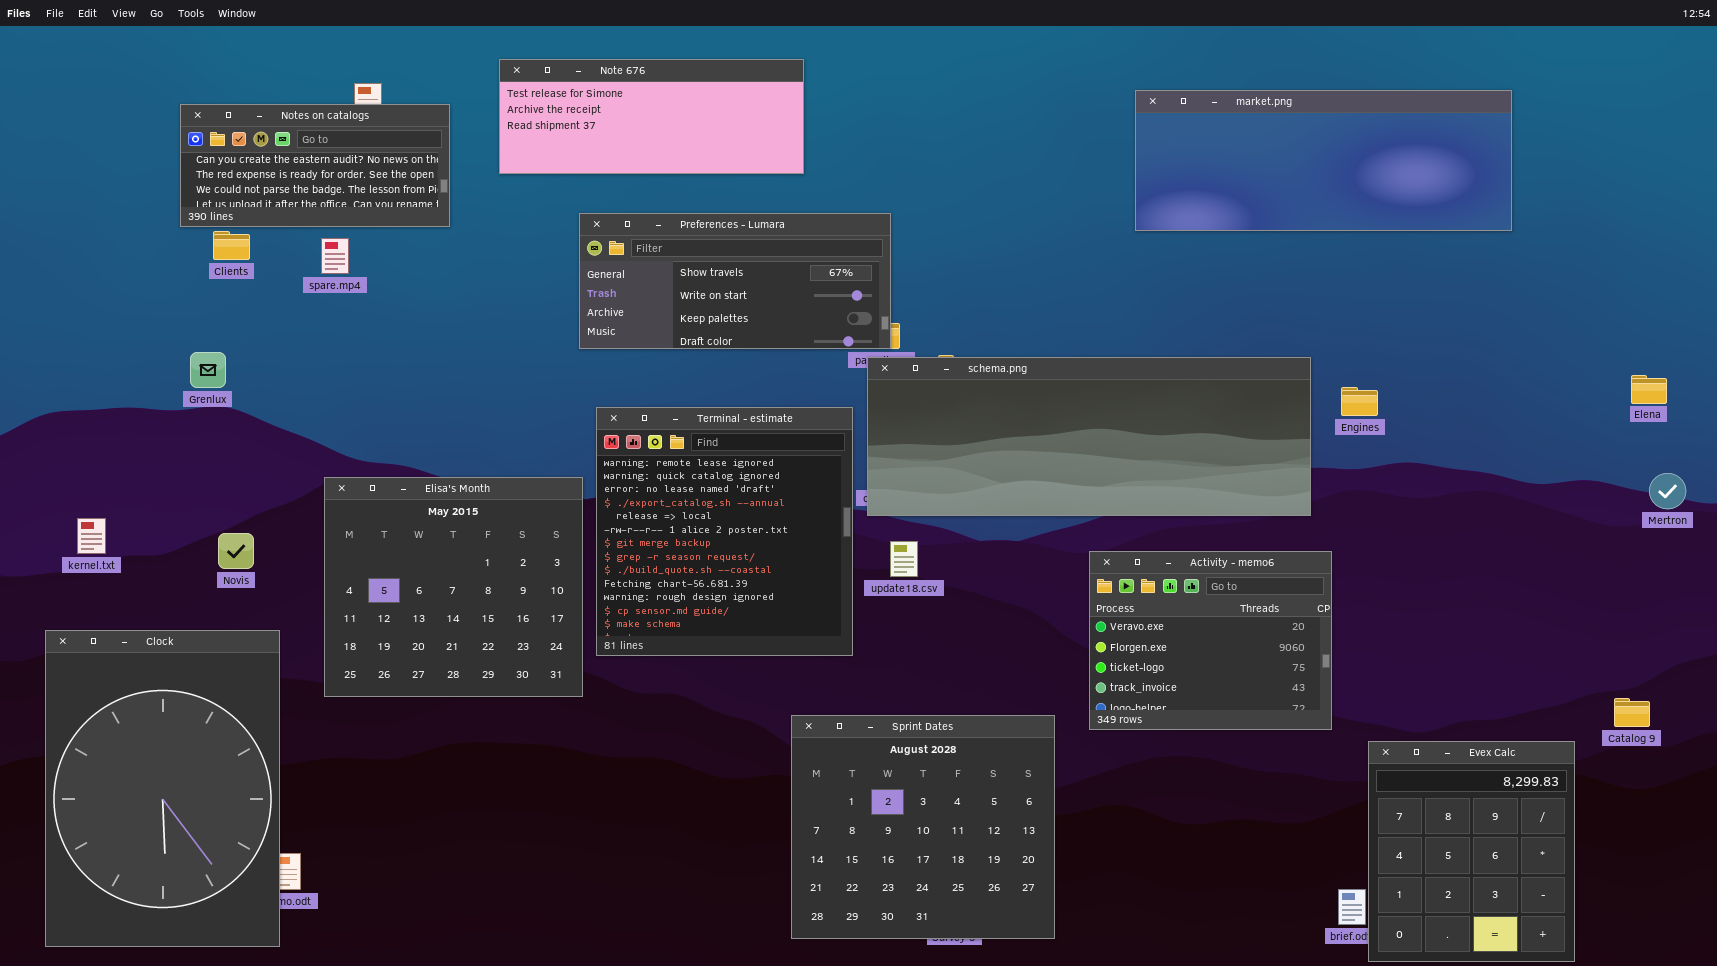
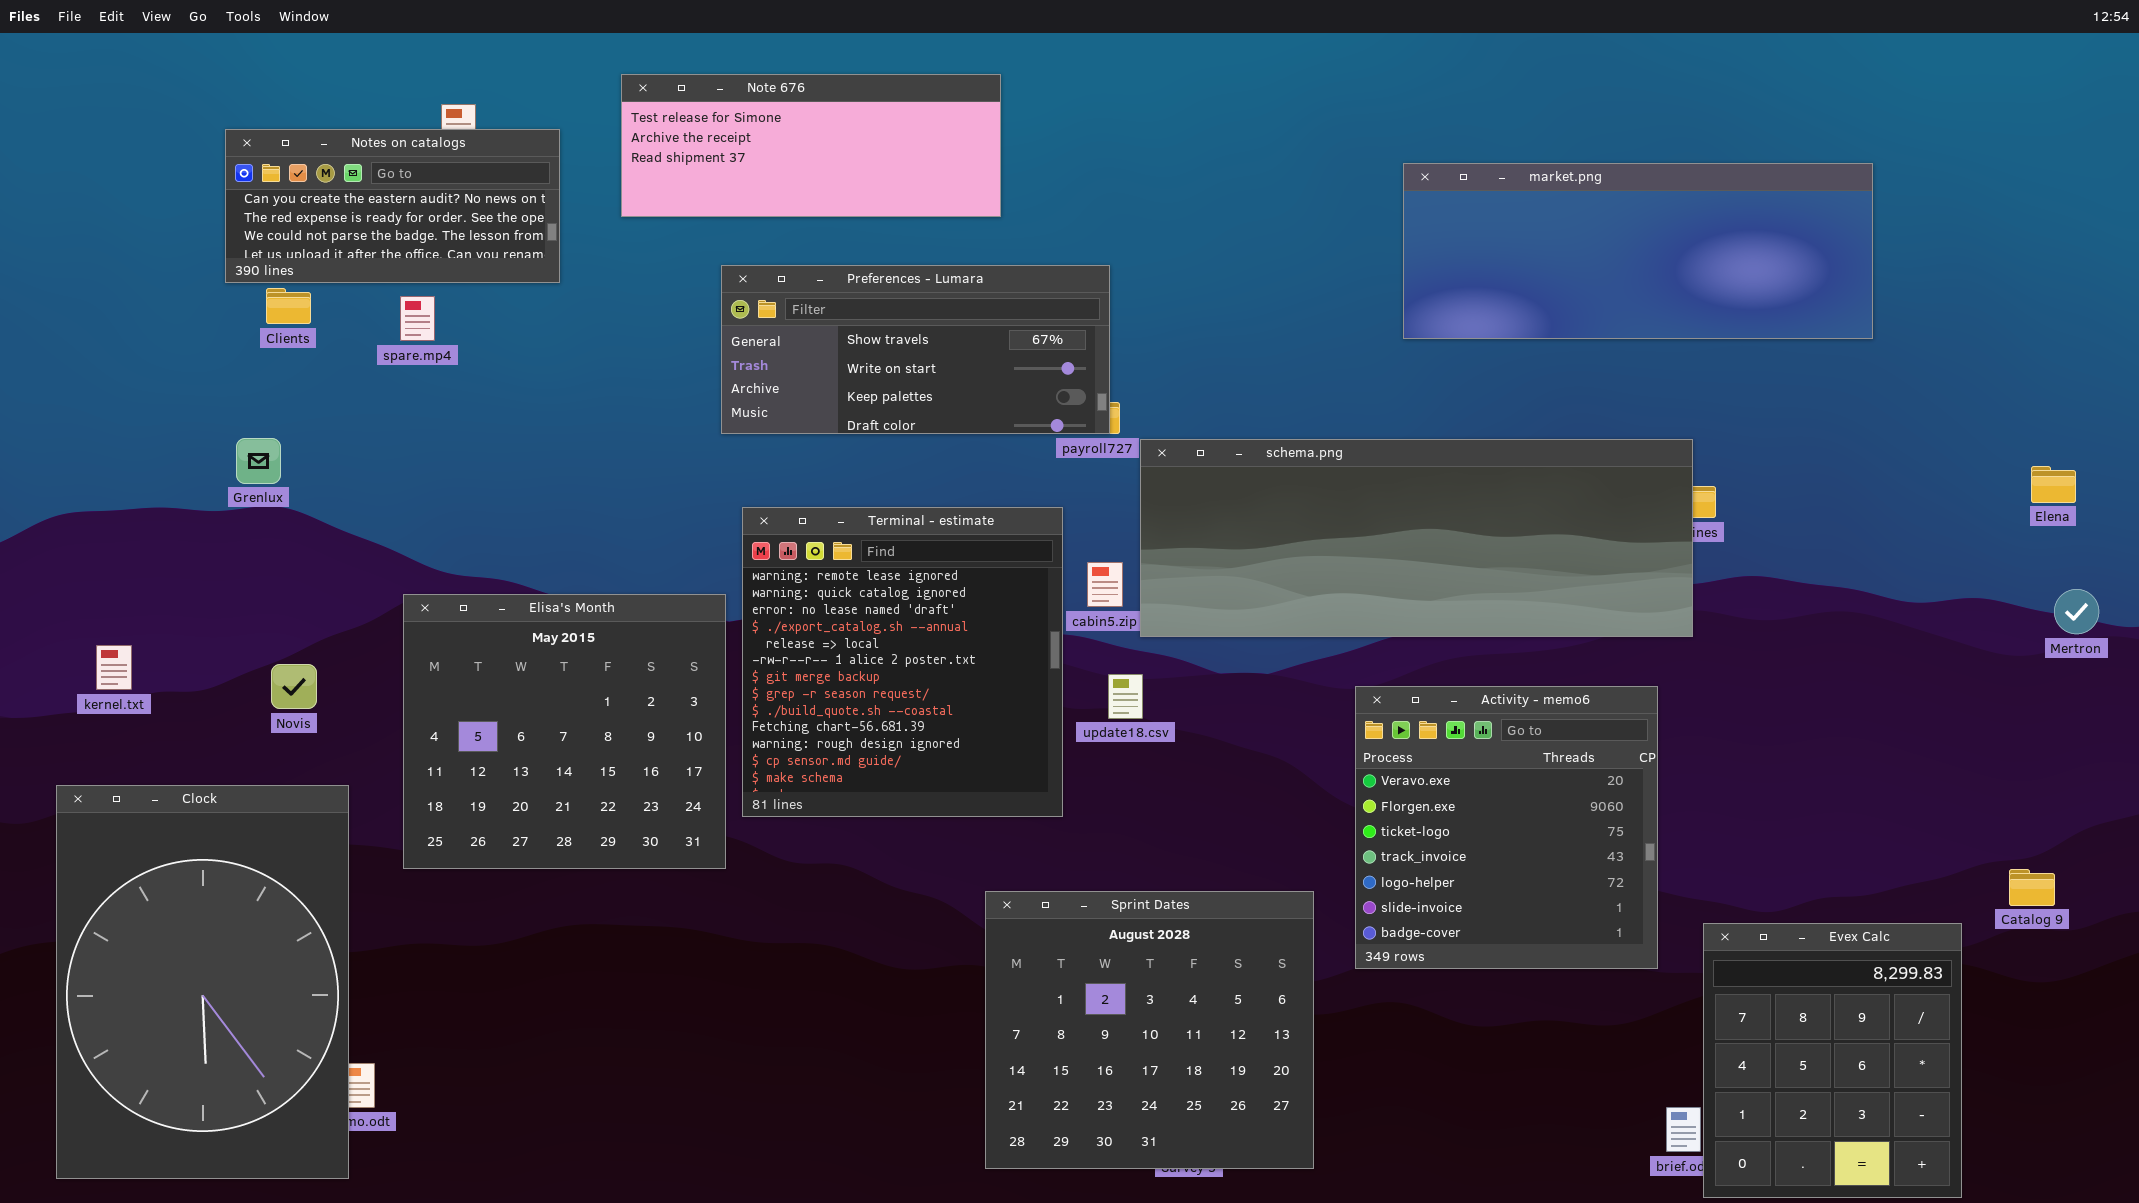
market.png: [1135,90,1512,231] -> [1403,163,1873,339], moved
schema.png: [867,357,1311,516] -> [1140,439,1693,637], moved
Activity - memo6: [1089,551,1332,730] -> [1355,686,1658,969], resized

